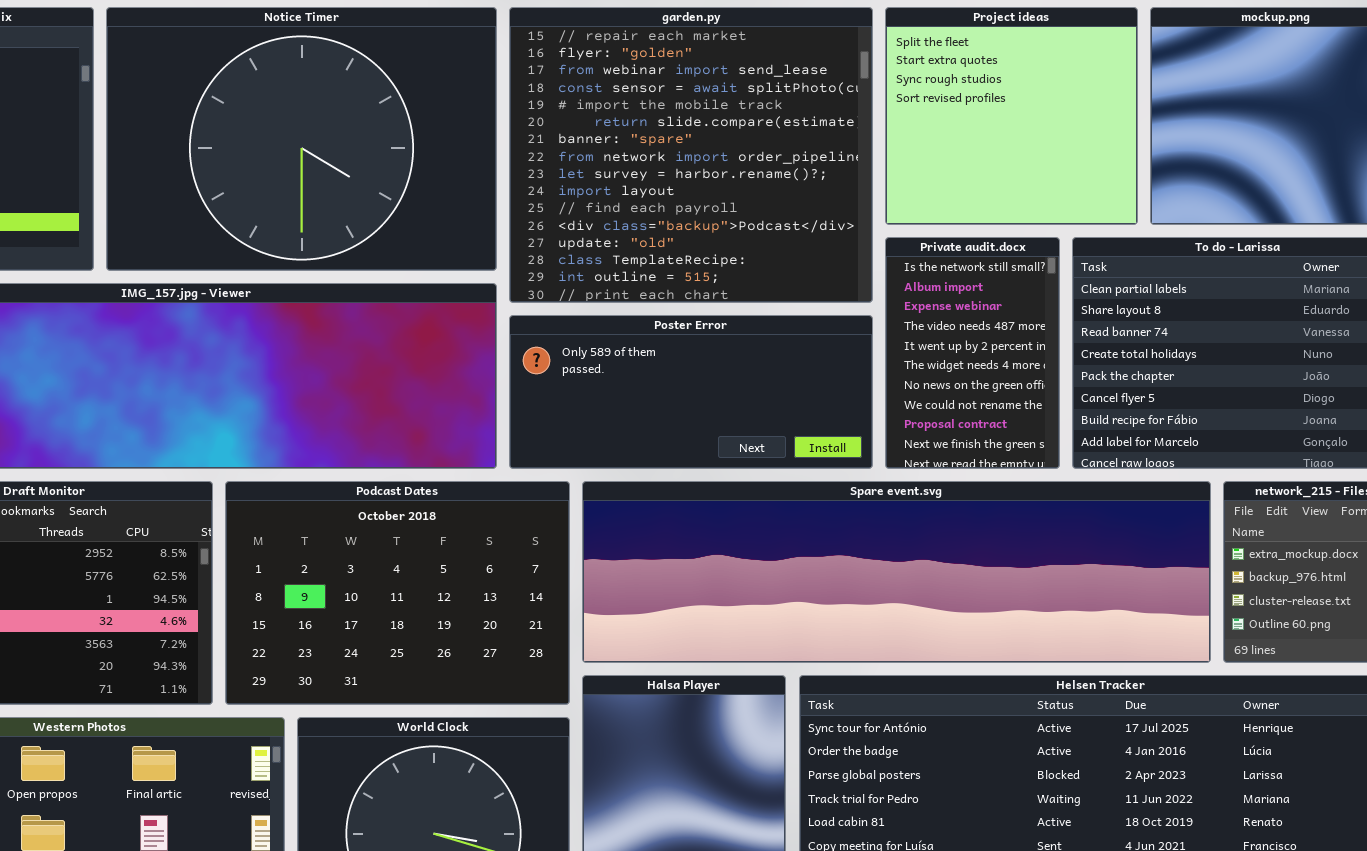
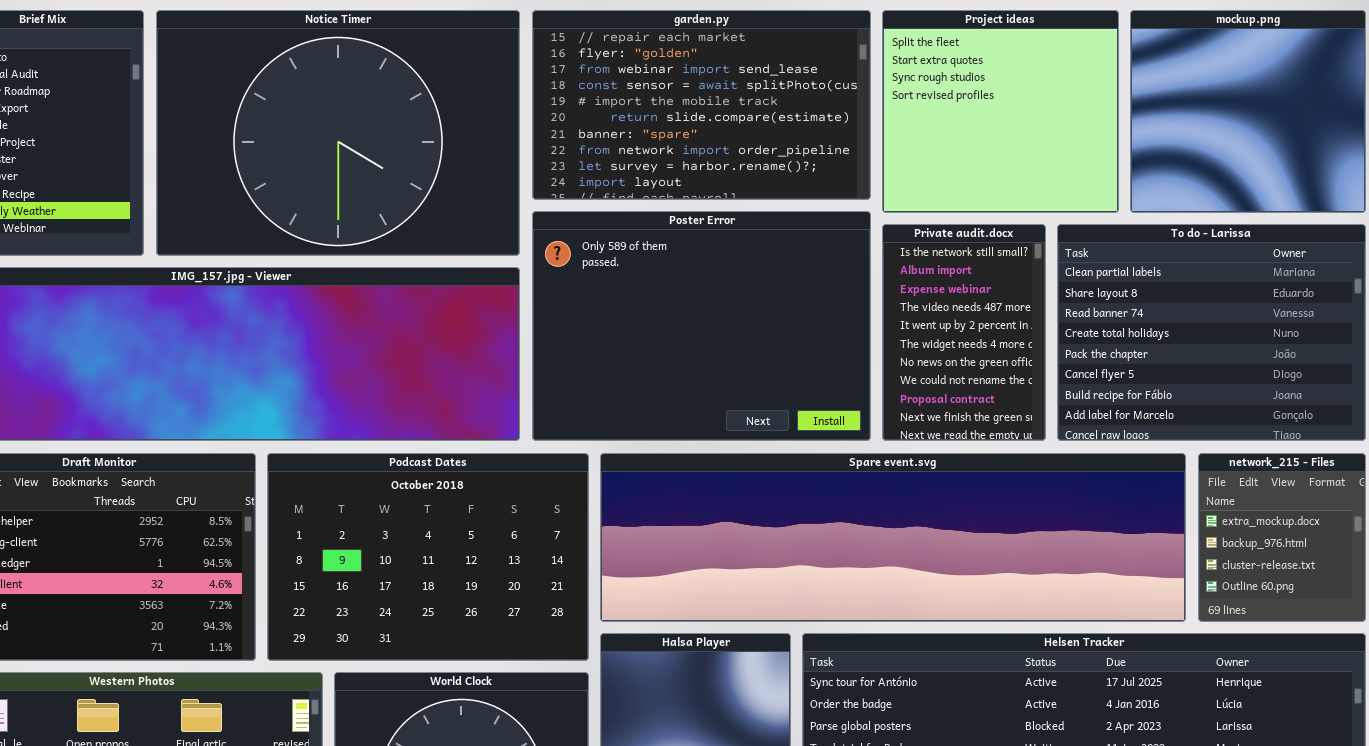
garden.py: [509,7,873,303] -> [532,10,871,200], resized
Poster Error: [509,315,873,469] -> [532,211,871,441], resized

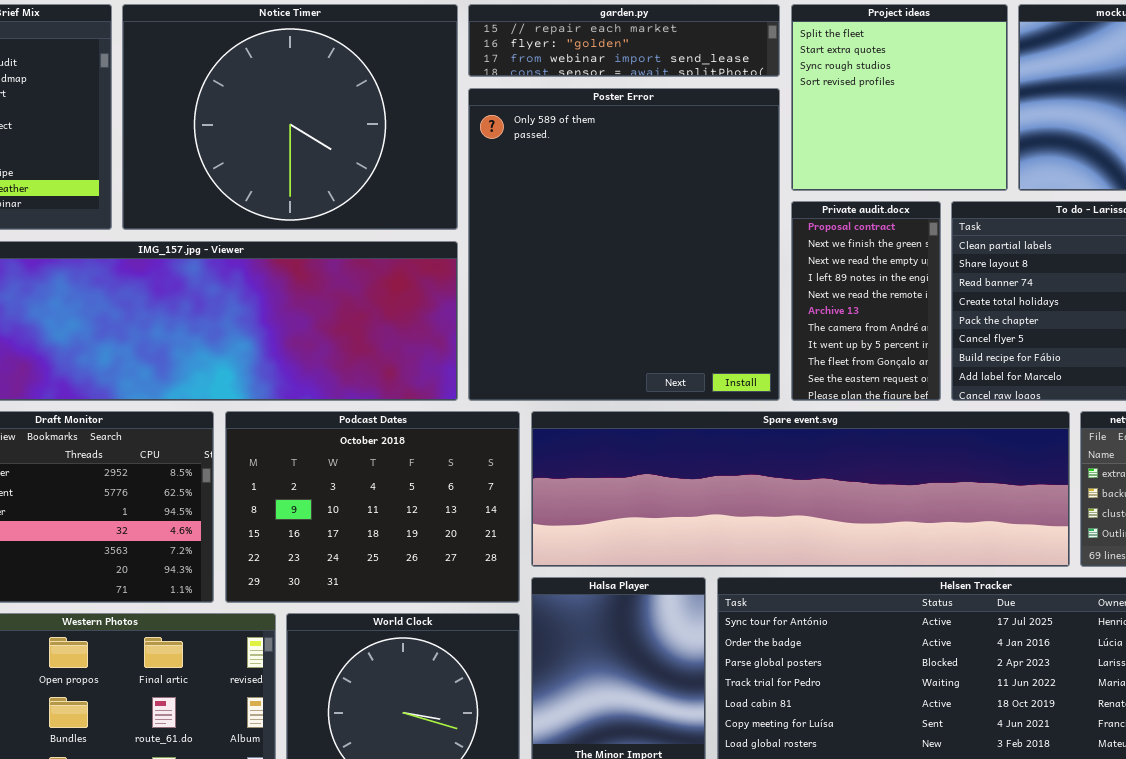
garden.py: [532,10,871,200] -> [468,4,780,77], resized
Poster Error: [532,211,871,441] -> [468,88,780,401], resized
Private audit.docx: [882,224,1046,441] -> [791,201,941,401], scrolled down 8 rows

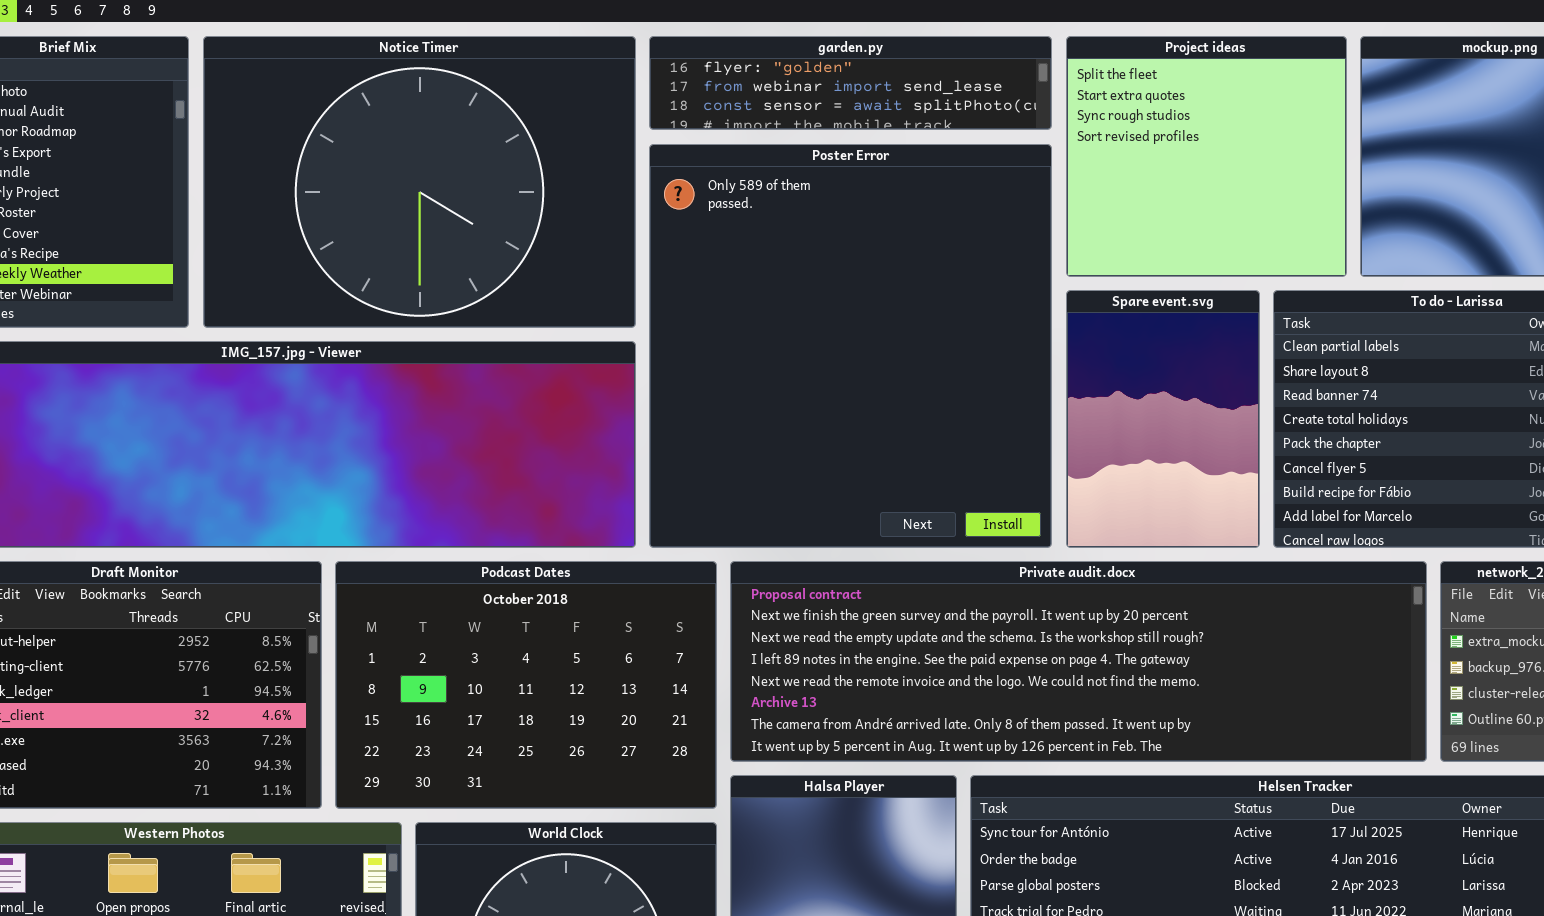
garden.py: [468,4,780,77] -> [649,36,1052,130], scrolled down 1 row
Private audit.docx: [791,201,941,401] -> [730,561,1427,762], moved, resized
Spare event.svg: [531,411,1070,567] -> [1066,290,1260,548], moved, resized

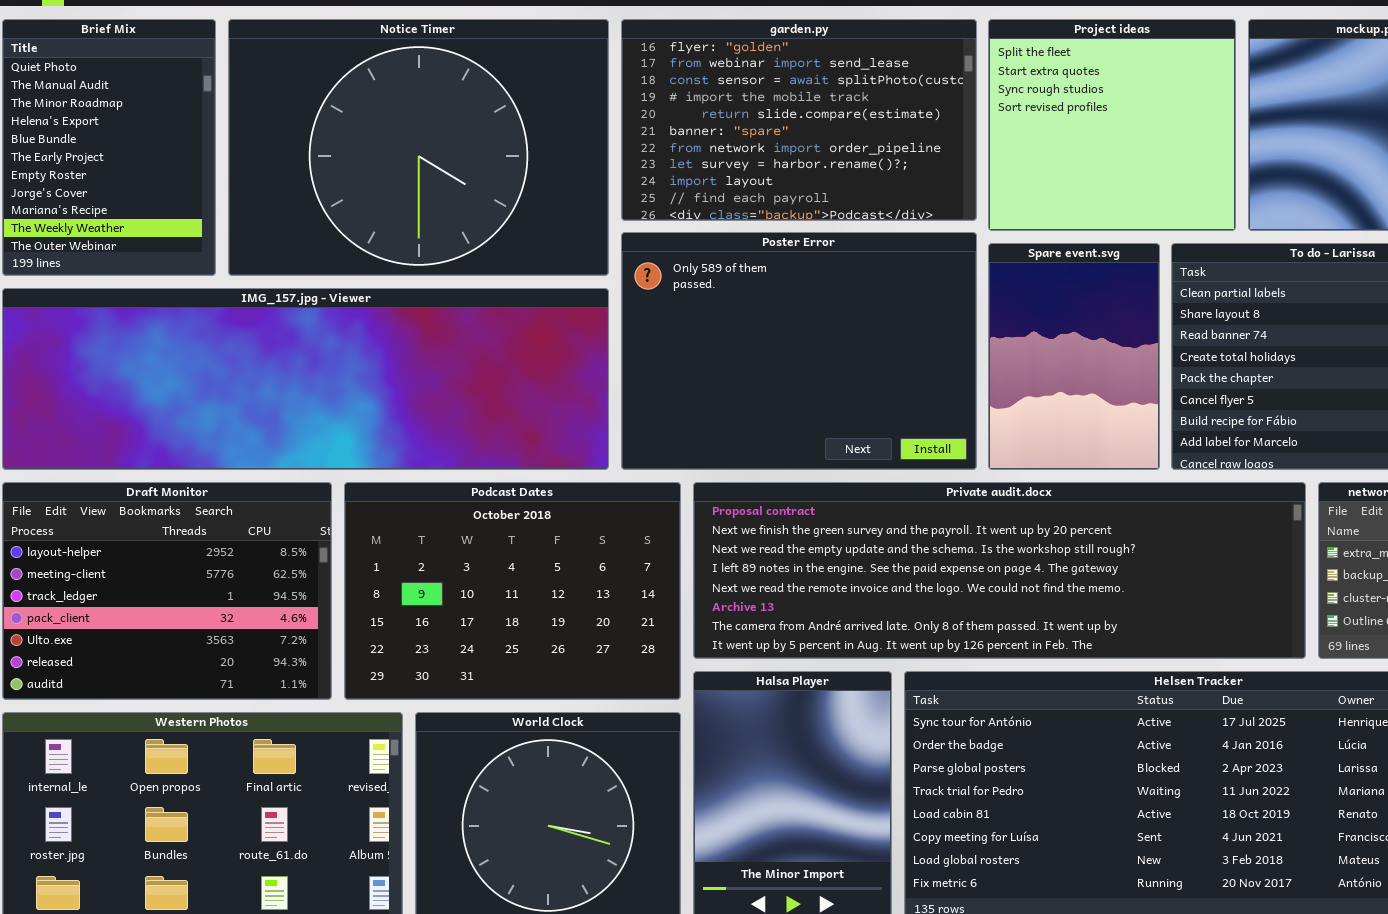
garden.py: [649,36,1052,130] -> [621,19,977,221], resized
Poster Error: [649,144,1052,548] -> [621,232,977,470], resized

